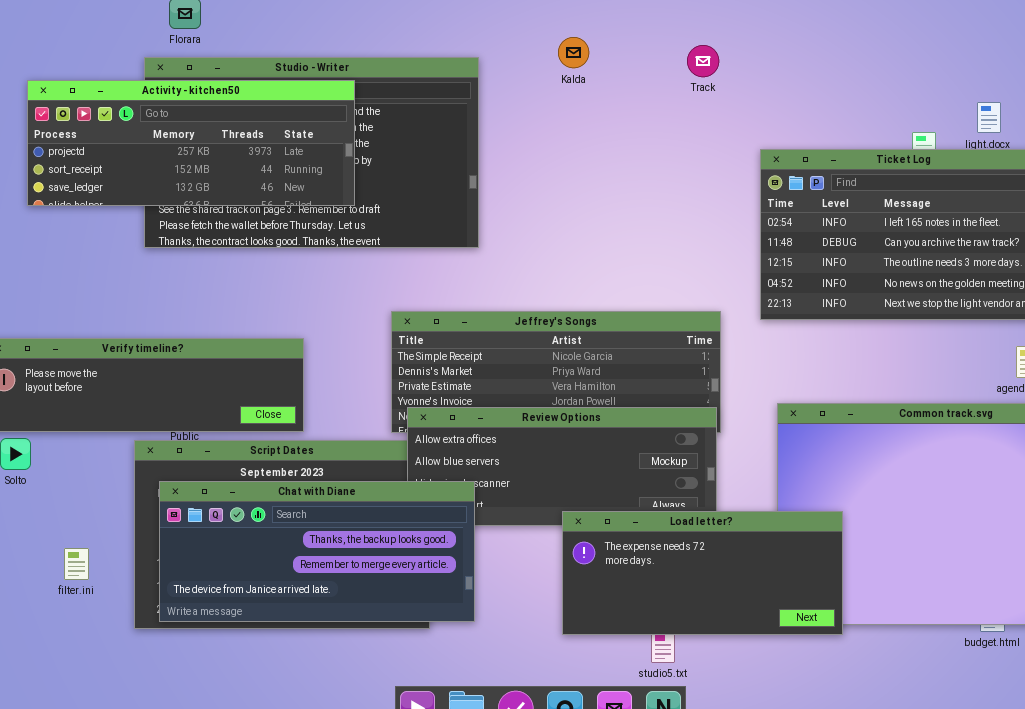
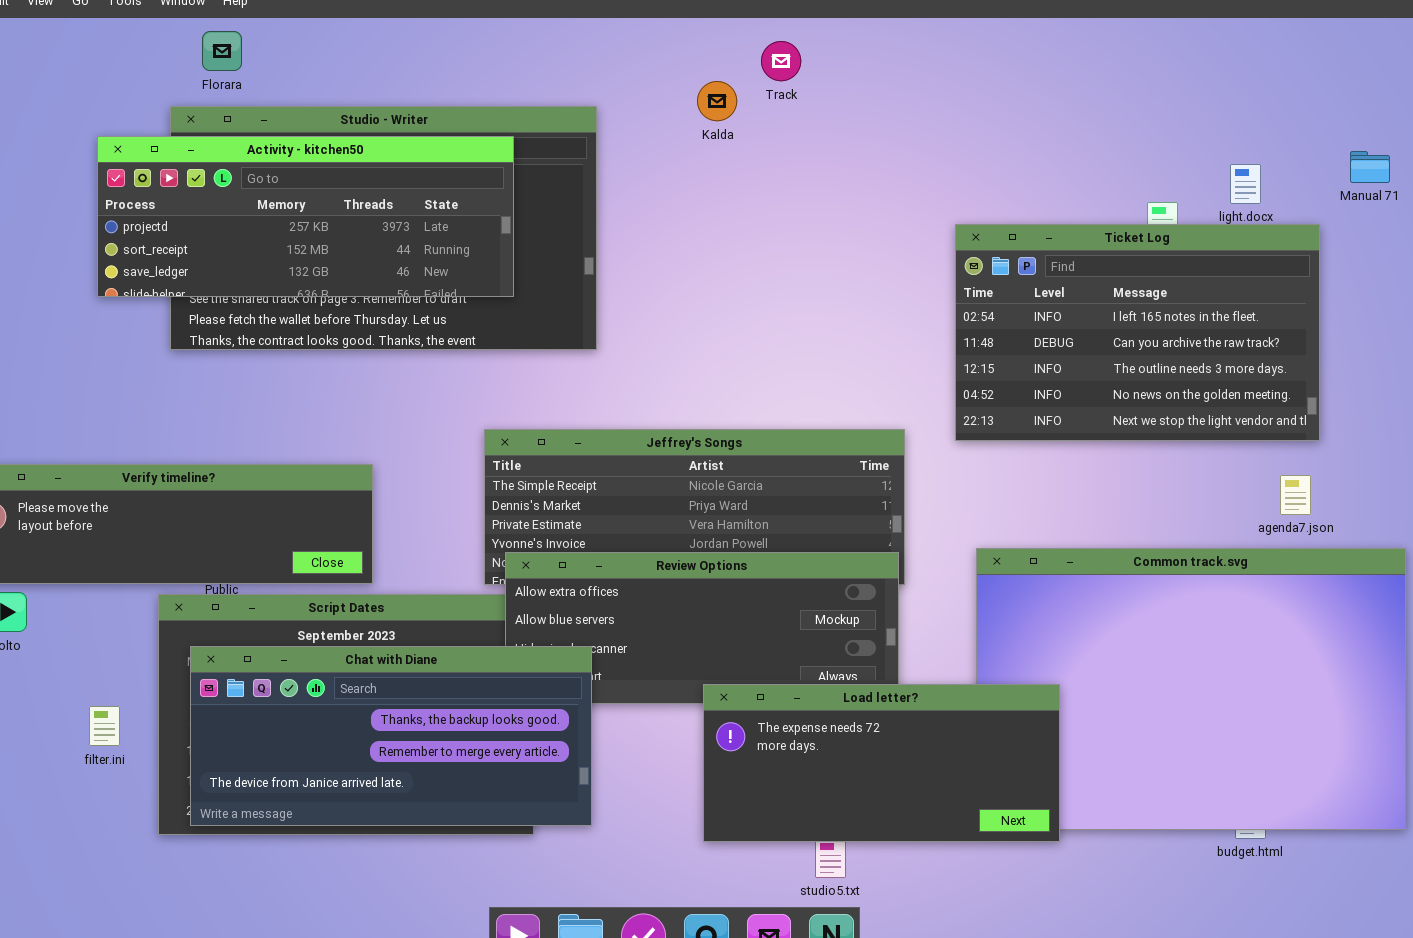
Track: [687,45,719,77] -> [761,41,801,81], moved
Activity - kitchen50: [27,80,355,206] -> [97,136,514,297], moved
filter.ini: [64,548,89,580] -> [89,706,120,746], moved

